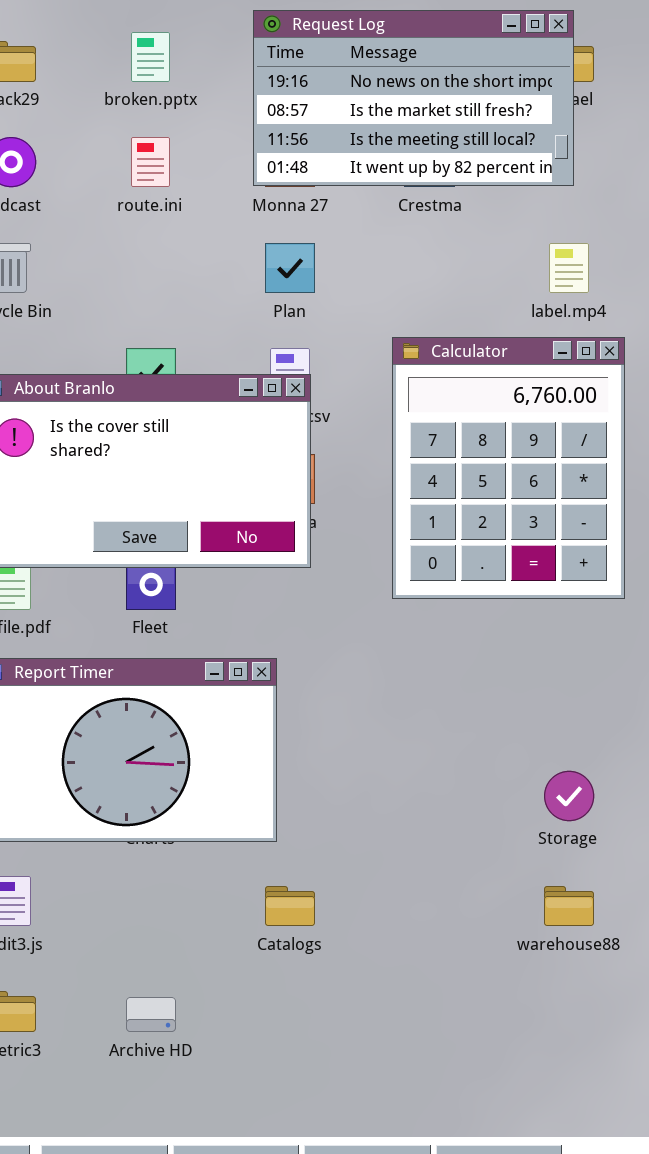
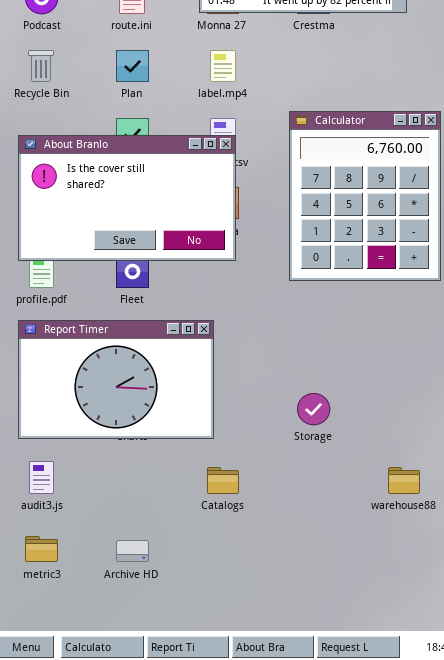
Plan: [265,243,315,293] -> [116,50,149,82], moved
label.mp4: [549,243,589,293] -> [210,50,236,82], moved
Storage: [544,771,594,821] -> [297,393,330,425], moved

